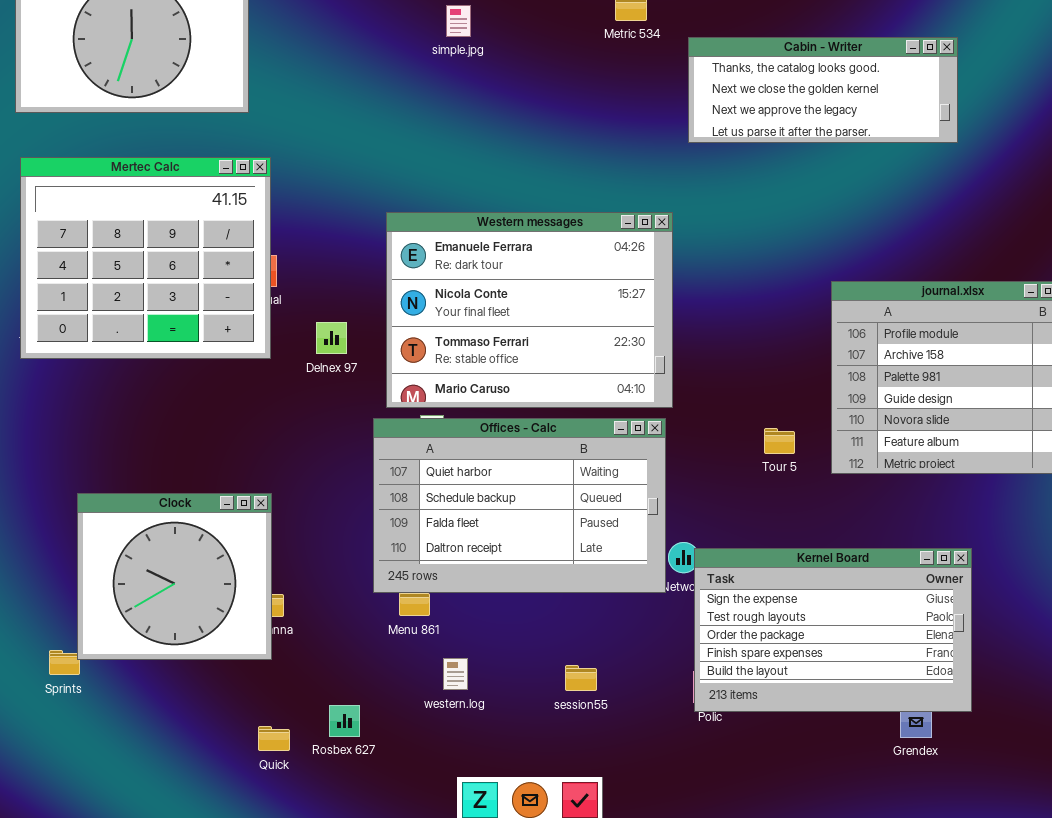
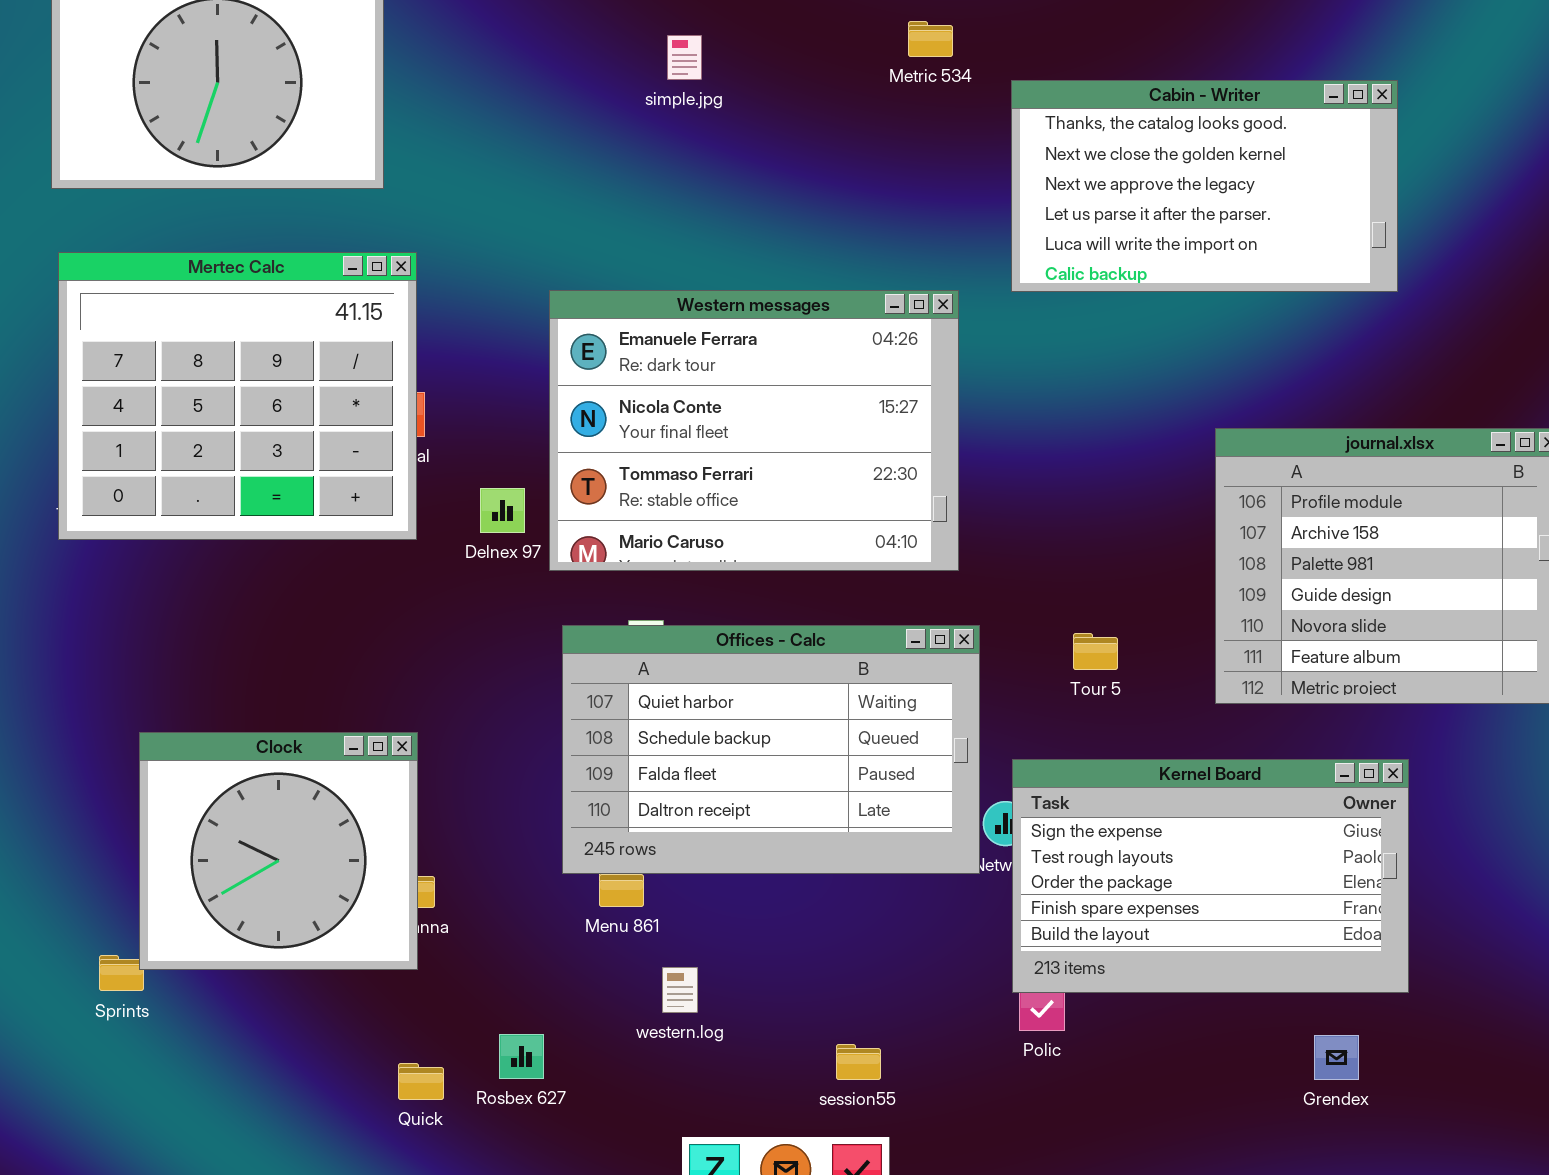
Cabin - Writer: [688,37,958,143] -> [1011,80,1398,292], resized
Western messages: [386,212,673,408] -> [549,290,959,571], moved
Tour 5: [764,428,795,454] -> [1073,633,1118,670], moved
Kernel Board: [694,548,972,712] -> [1012,759,1409,993], moved
session55: [565,665,597,691] -> [836,1044,881,1080], moved

